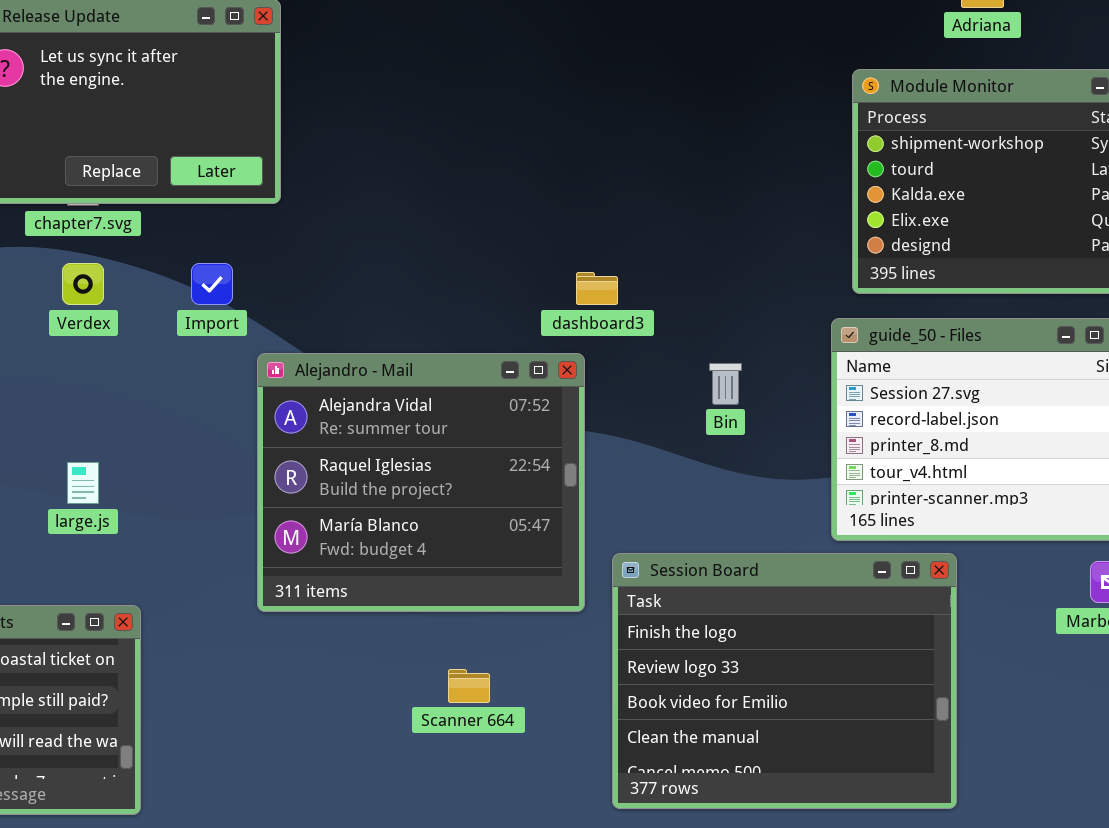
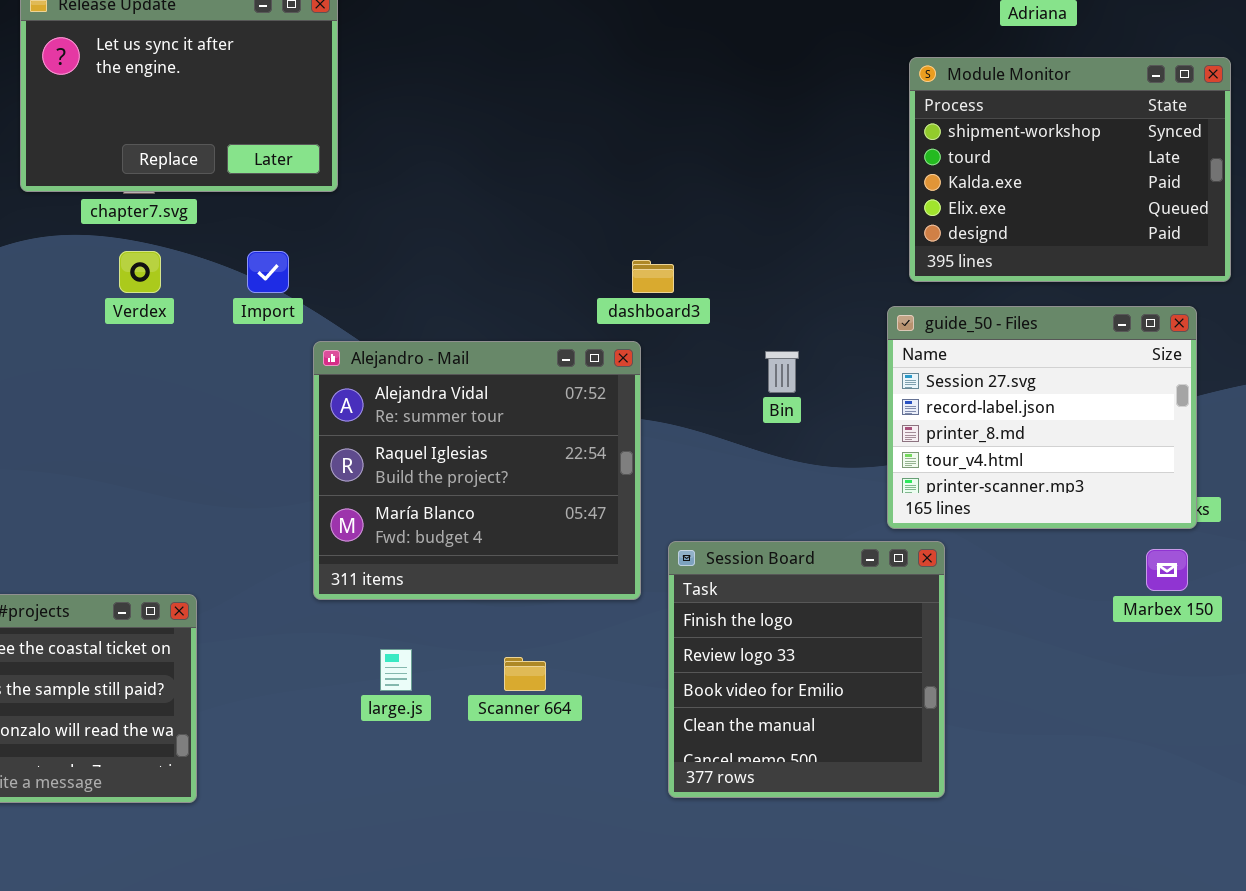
large.js: [67,462,99,504] -> [380,649,412,691], moved
Session Board: [612,553,957,809] -> [668,541,945,798], resized

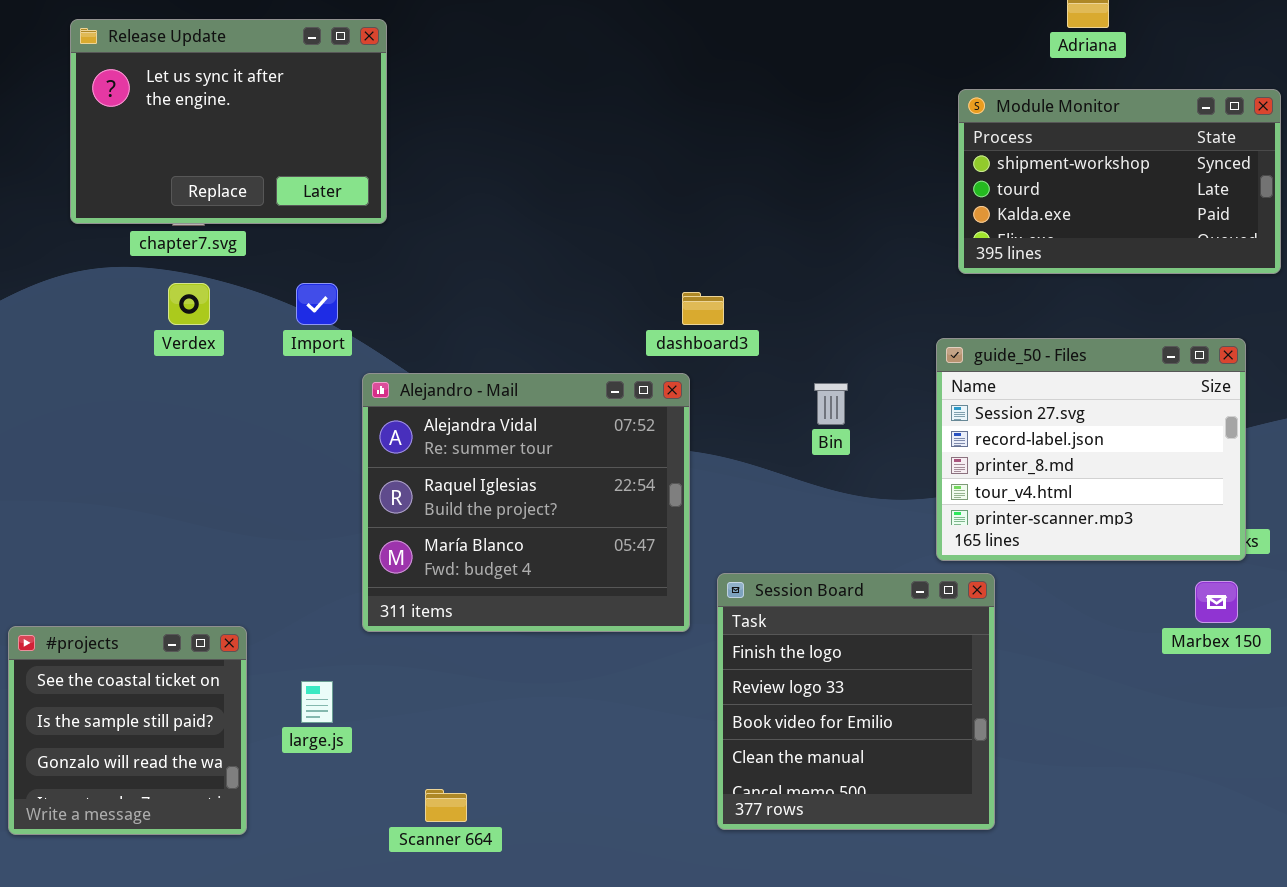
Module Monitor: [909,57,1231,282] -> [958,89,1281,274], resized
large.js: [380,649,412,691] -> [301,681,333,723], moved
Scanner 664: [504,657,546,691] -> [425,789,467,822], moved

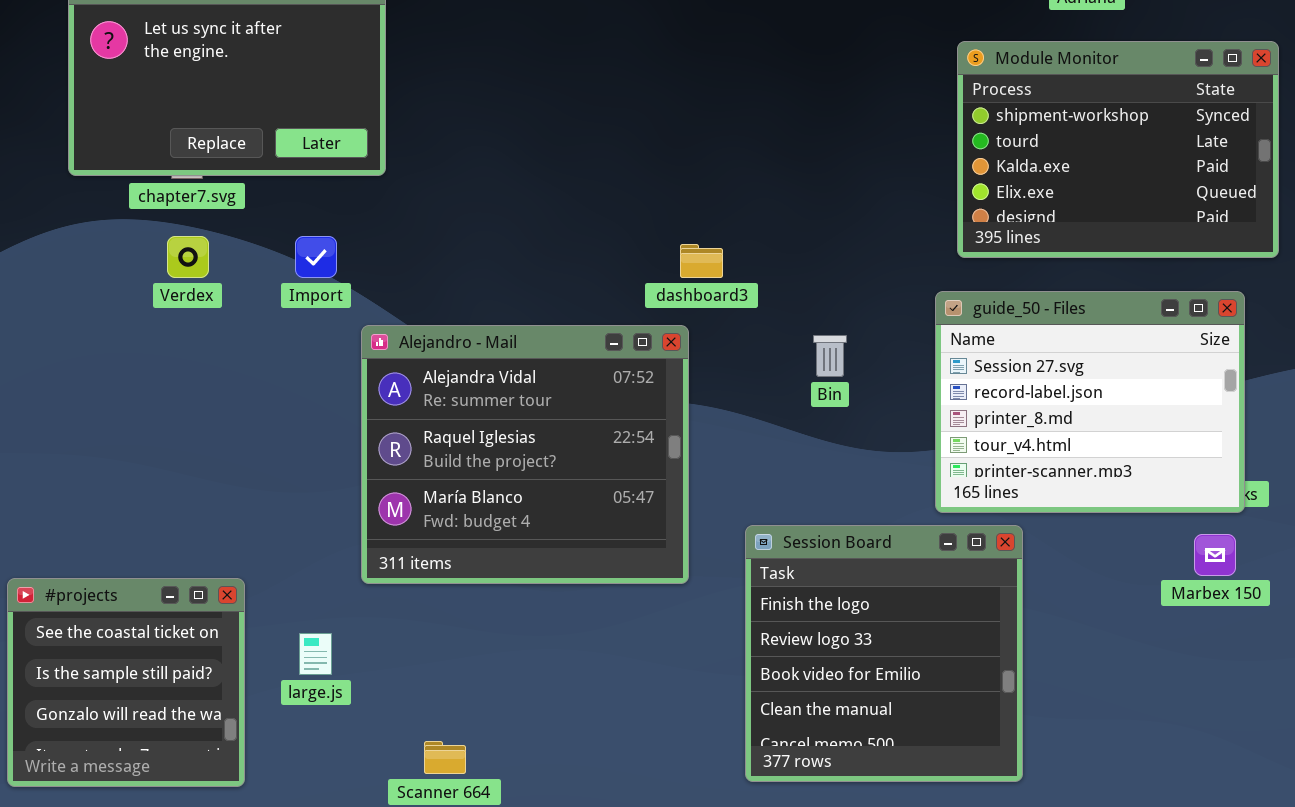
Module Monitor: [958,89,1281,274] -> [957,41,1279,258], resized
Session Board: [717,573,995,830] -> [745,525,1023,782], moved

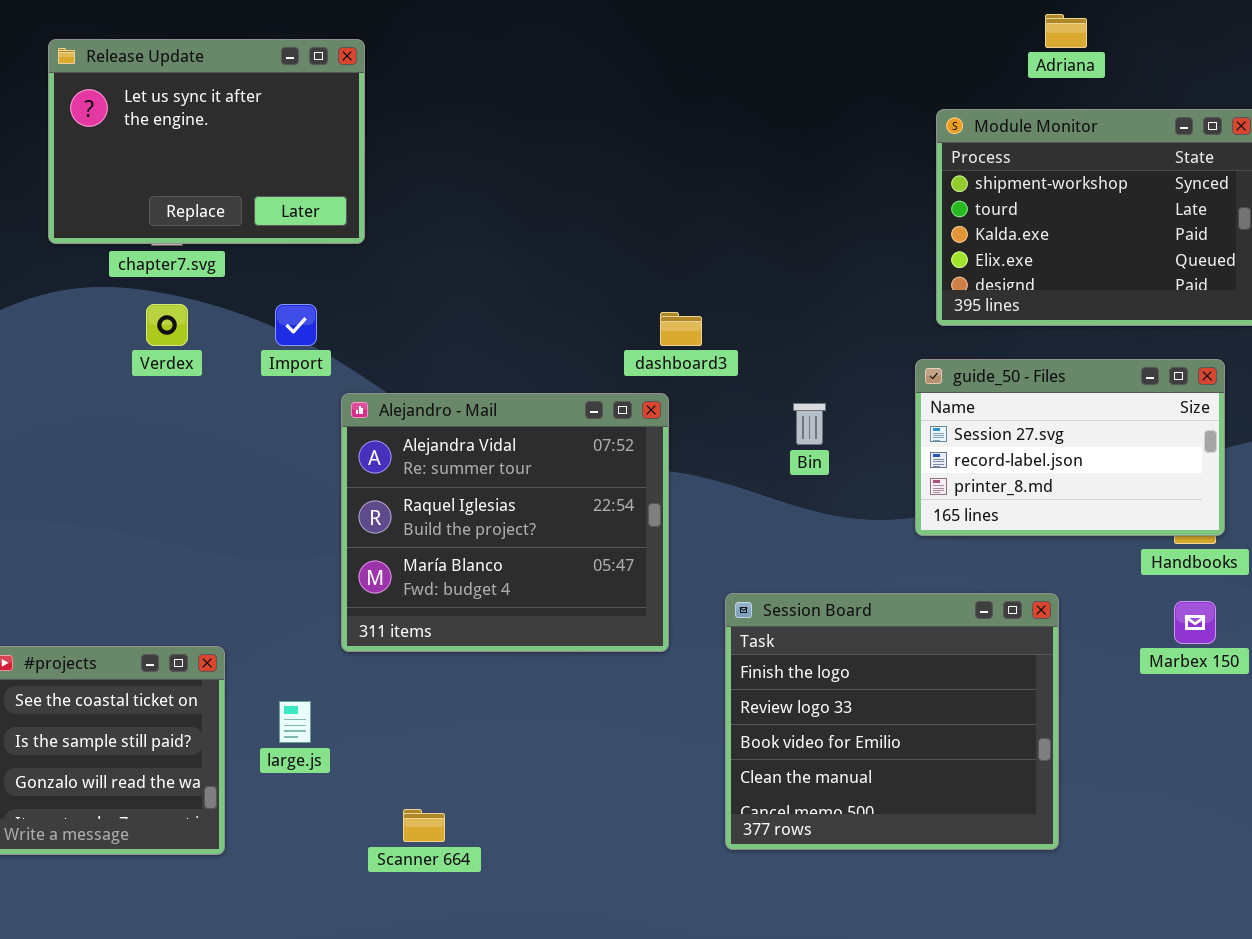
guide_50 - Files: [935,291,1245,513] -> [915,359,1225,536], resized
Session Board: [745,525,1023,782] -> [725,593,1059,850], resized

